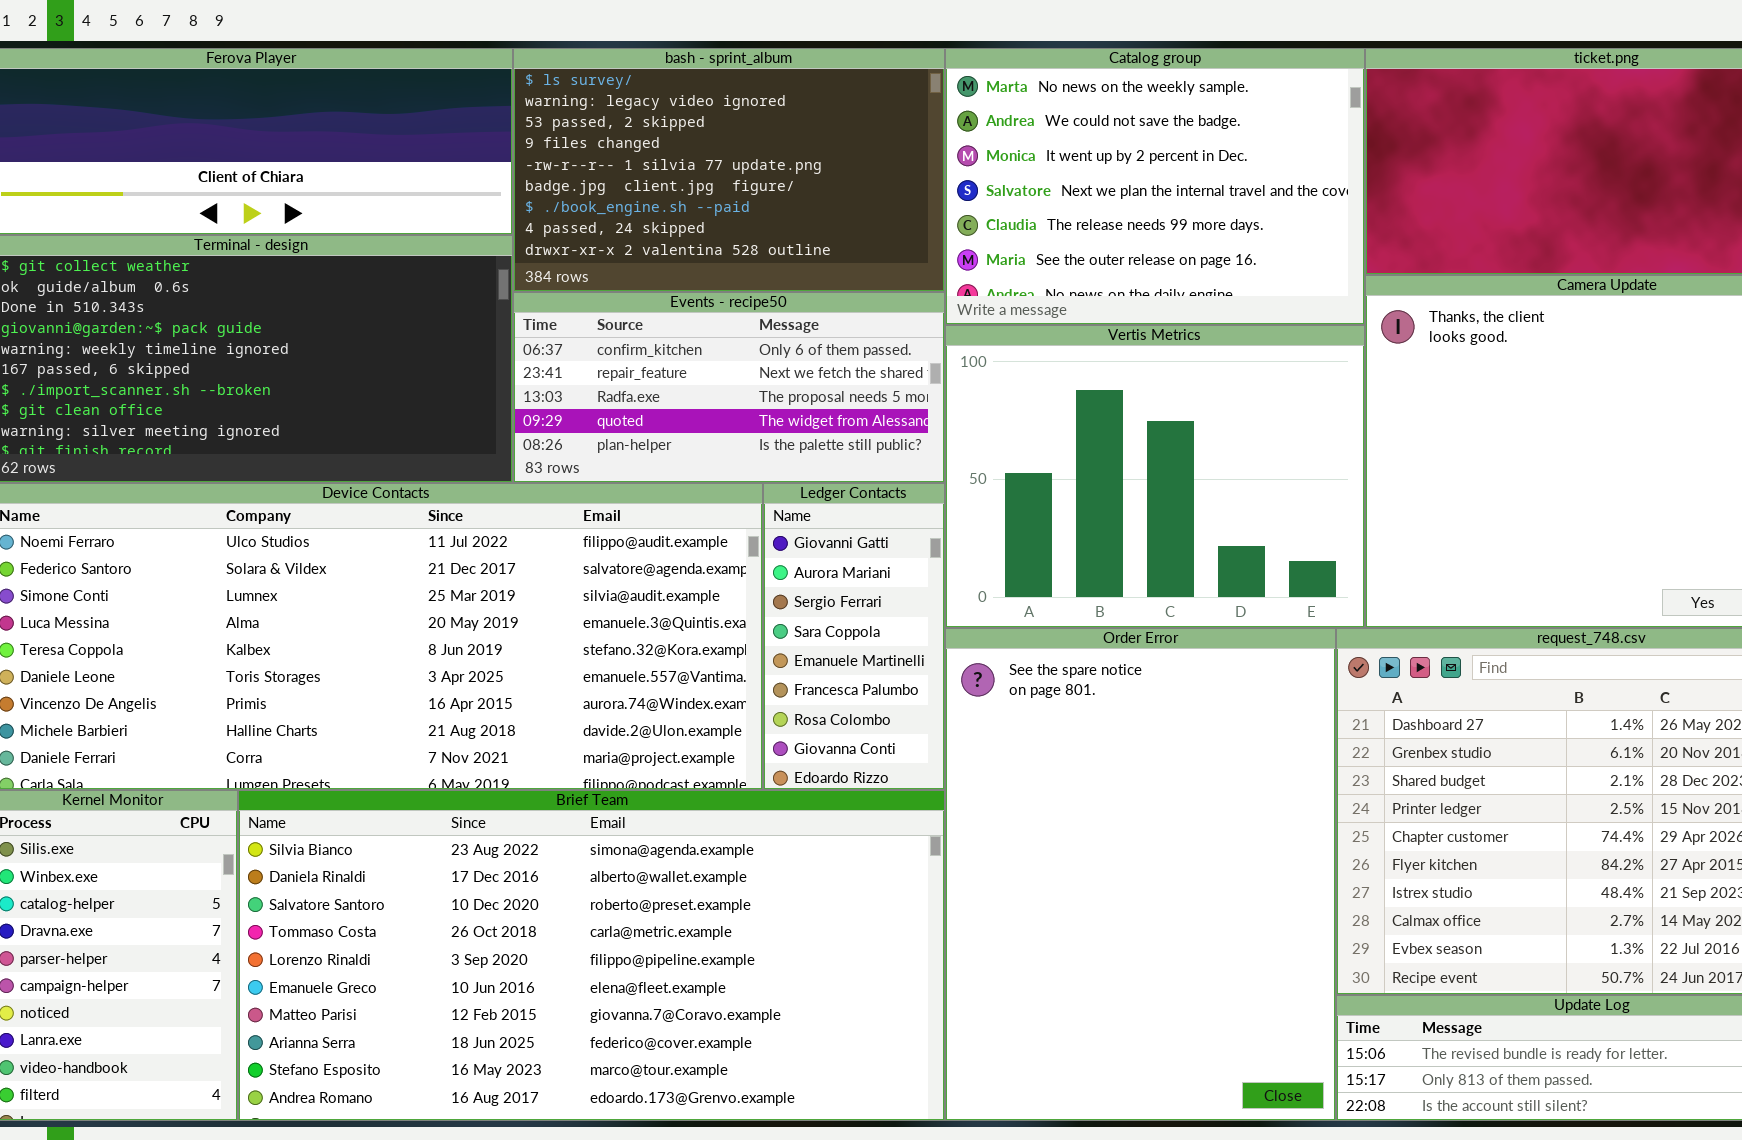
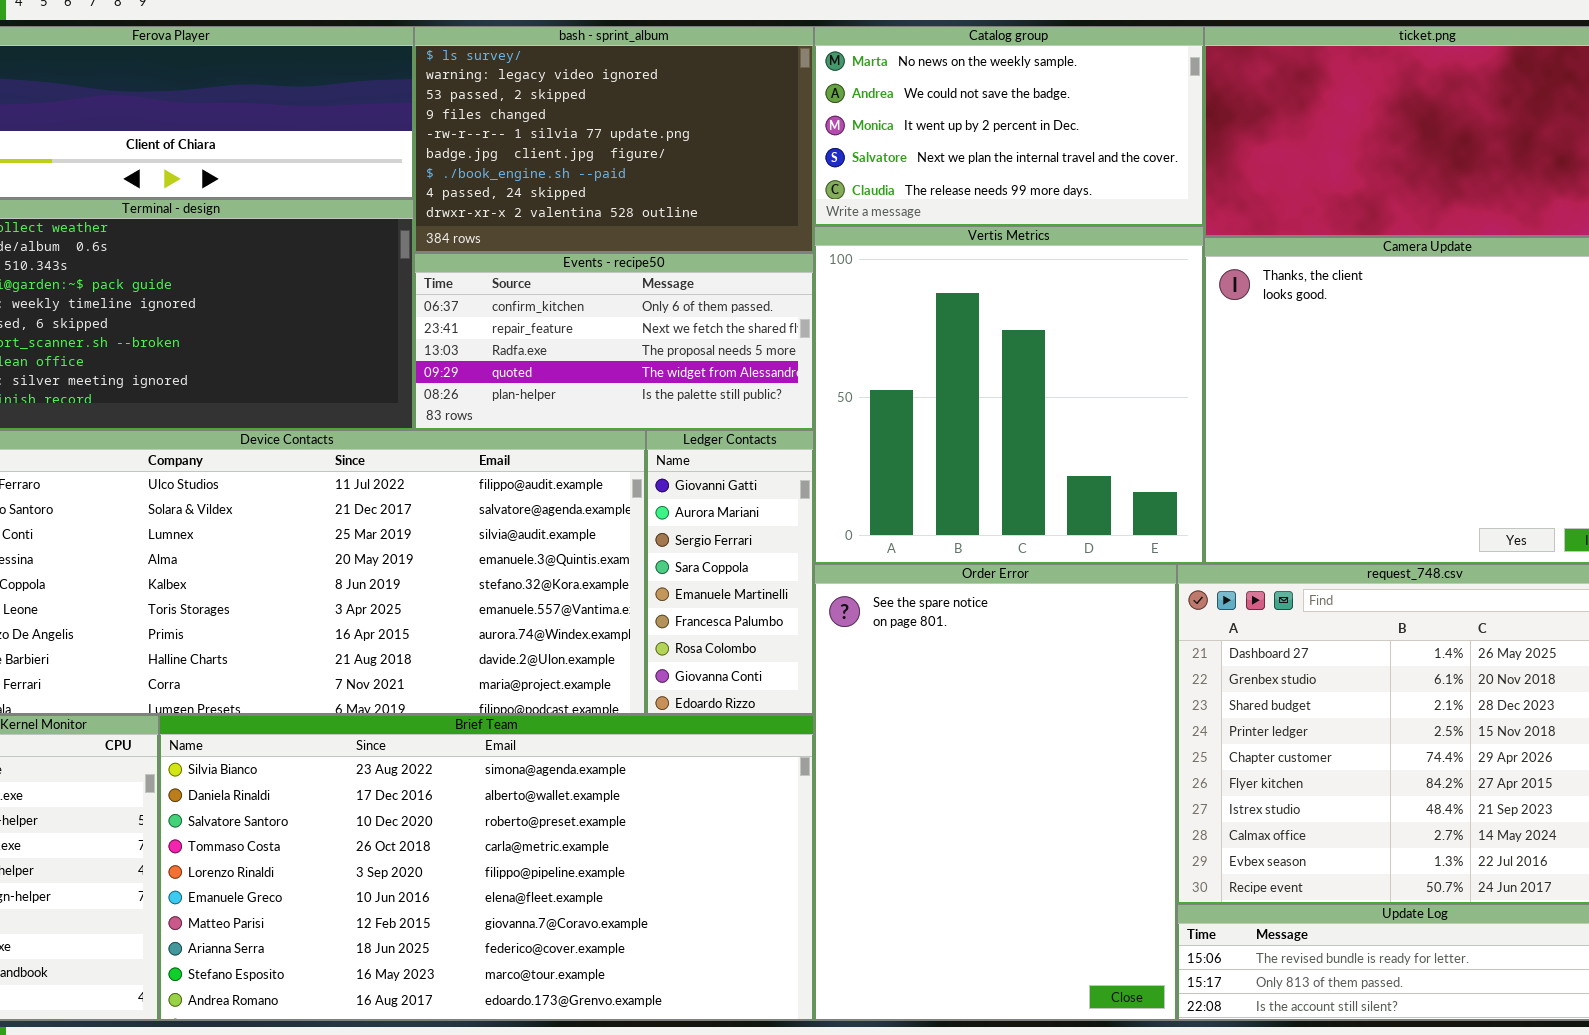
Catalog group: [945,48,1365,325] -> [814,26,1204,226], resized
Vertis Metrics: [945,325,1365,628] -> [814,226,1204,564], resized

